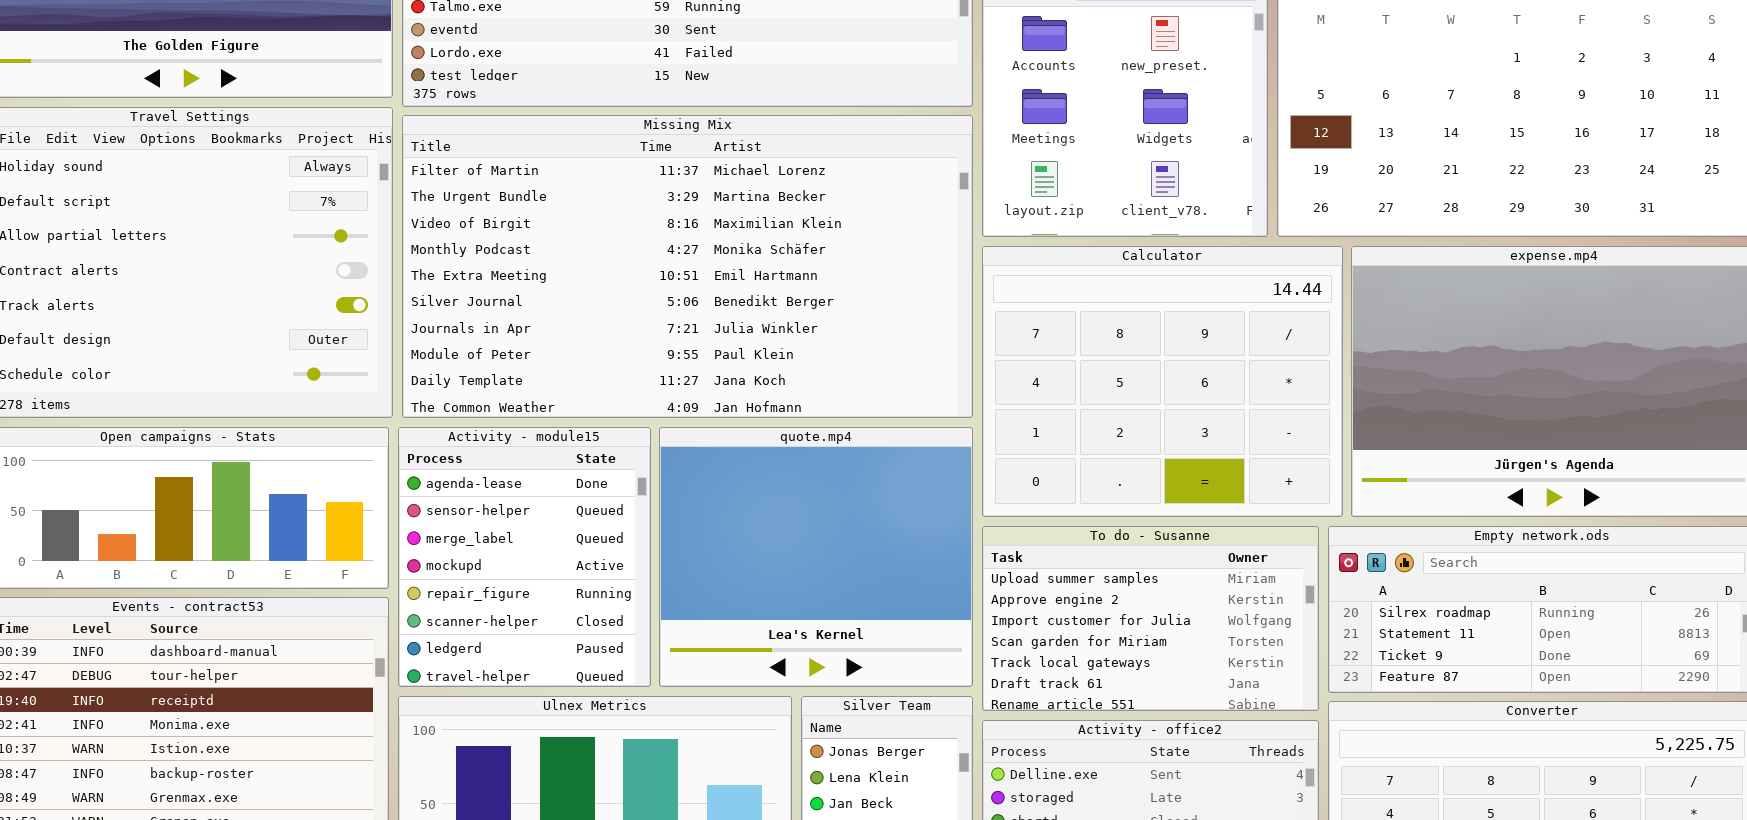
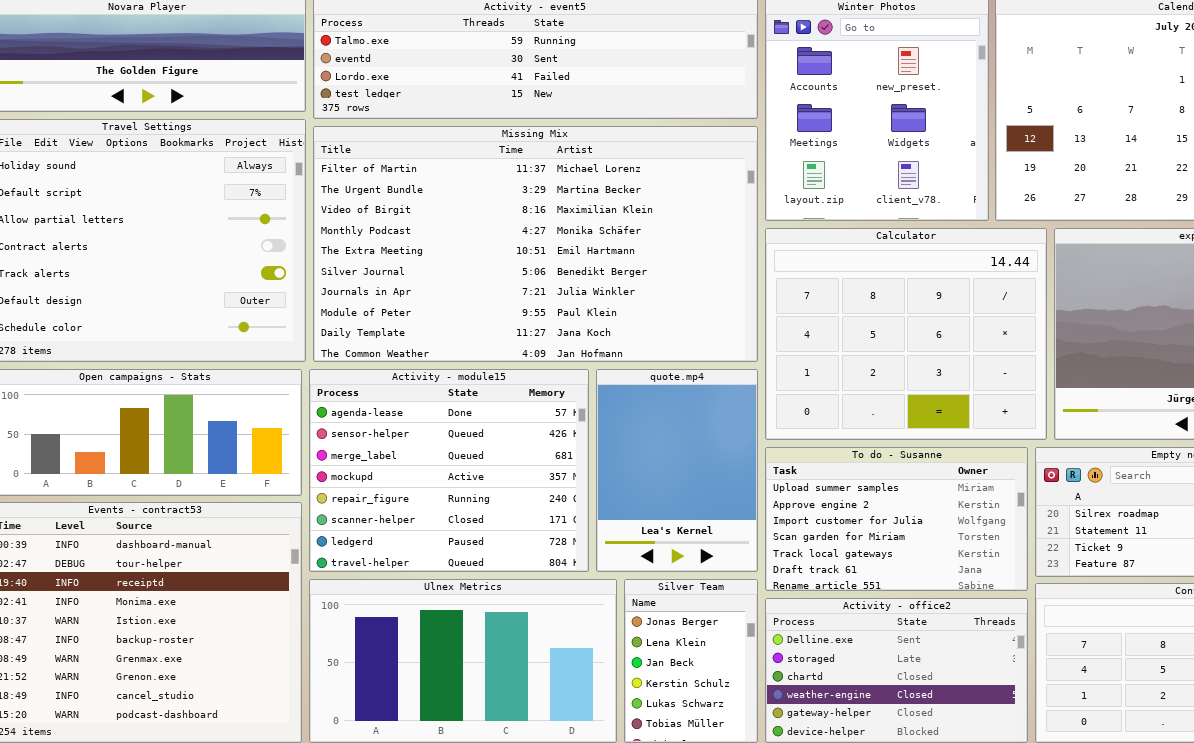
Activity - module15: [398,427,651,687] -> [309,369,589,572], resized
quote.mp4: [659,427,973,687] -> [596,369,758,572], resized

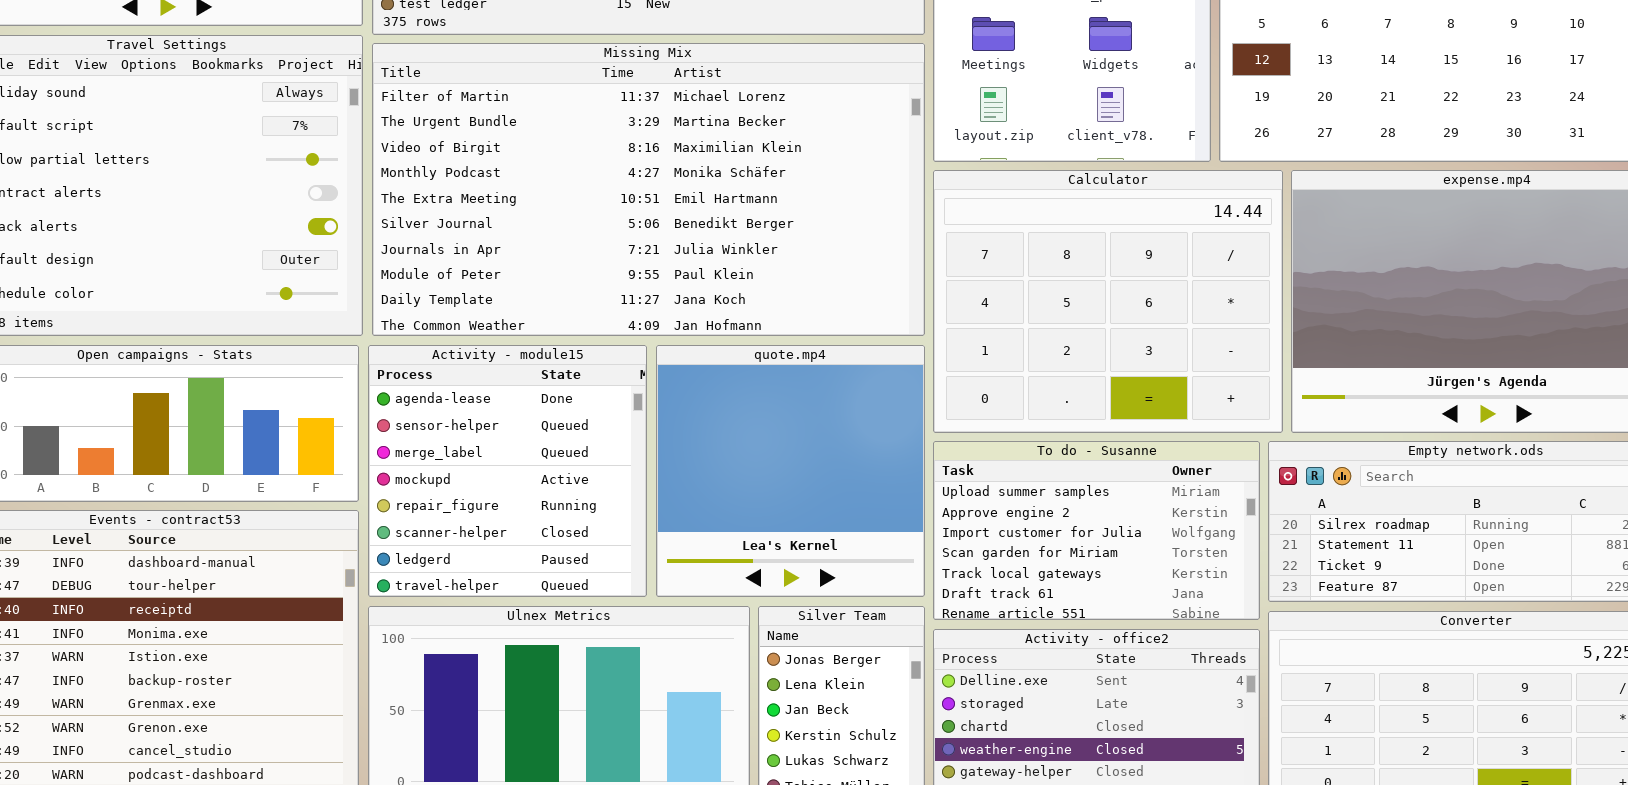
Activity - module15: [309,369,589,572] -> [368,345,647,597], resized
quote.mp4: [596,369,758,572] -> [656,345,925,597], resized

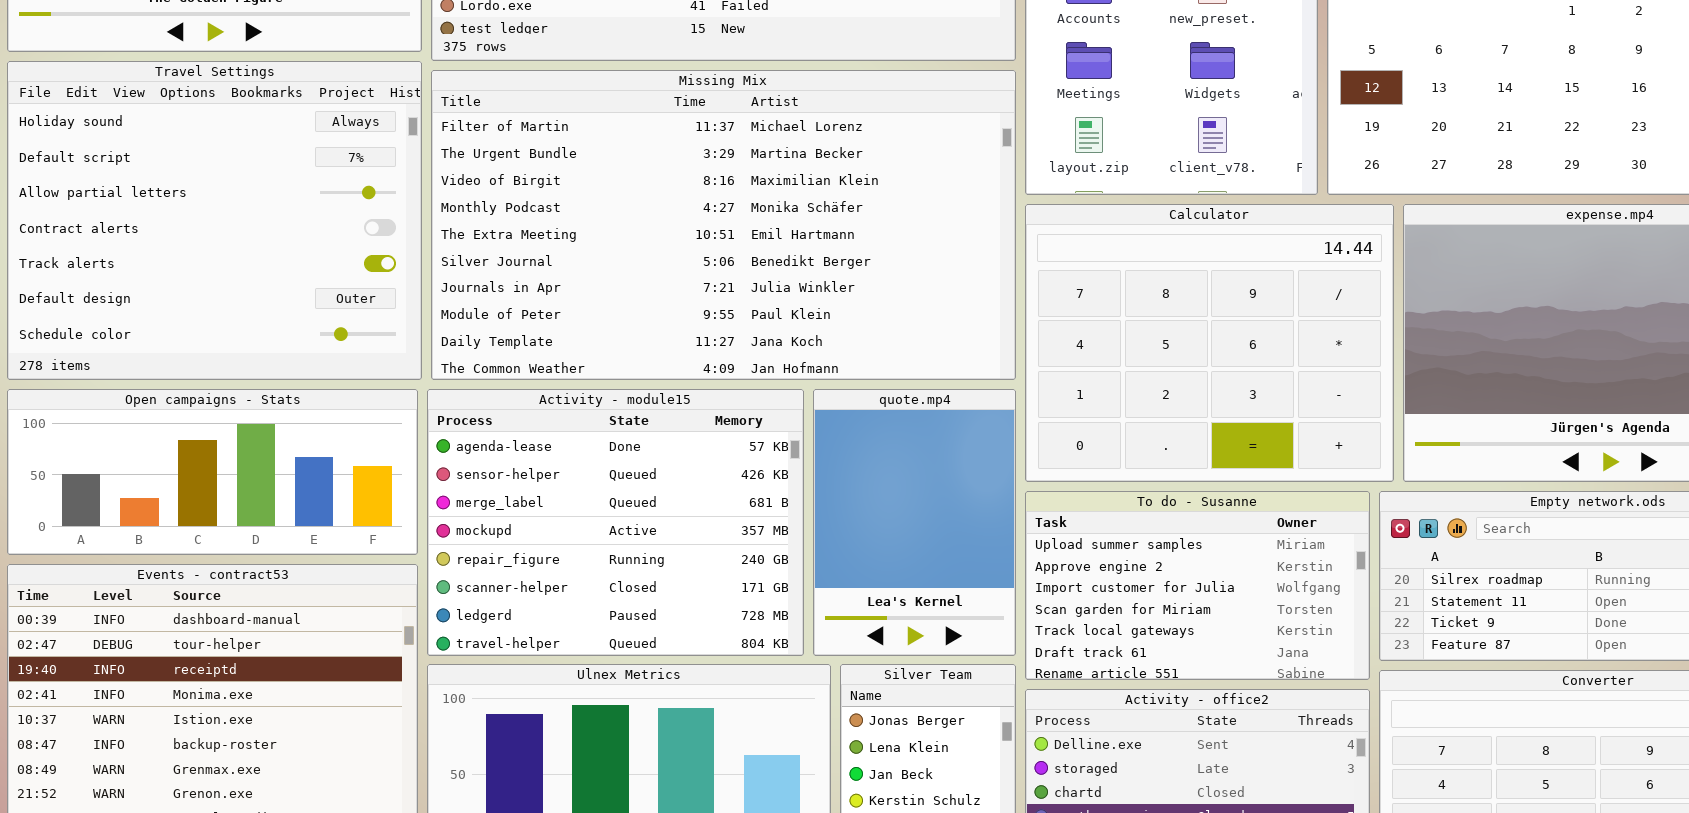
Activity - module15: [368,345,647,597] -> [427,389,804,656], resized
quote.mp4: [656,345,925,597] -> [813,389,1016,656], resized

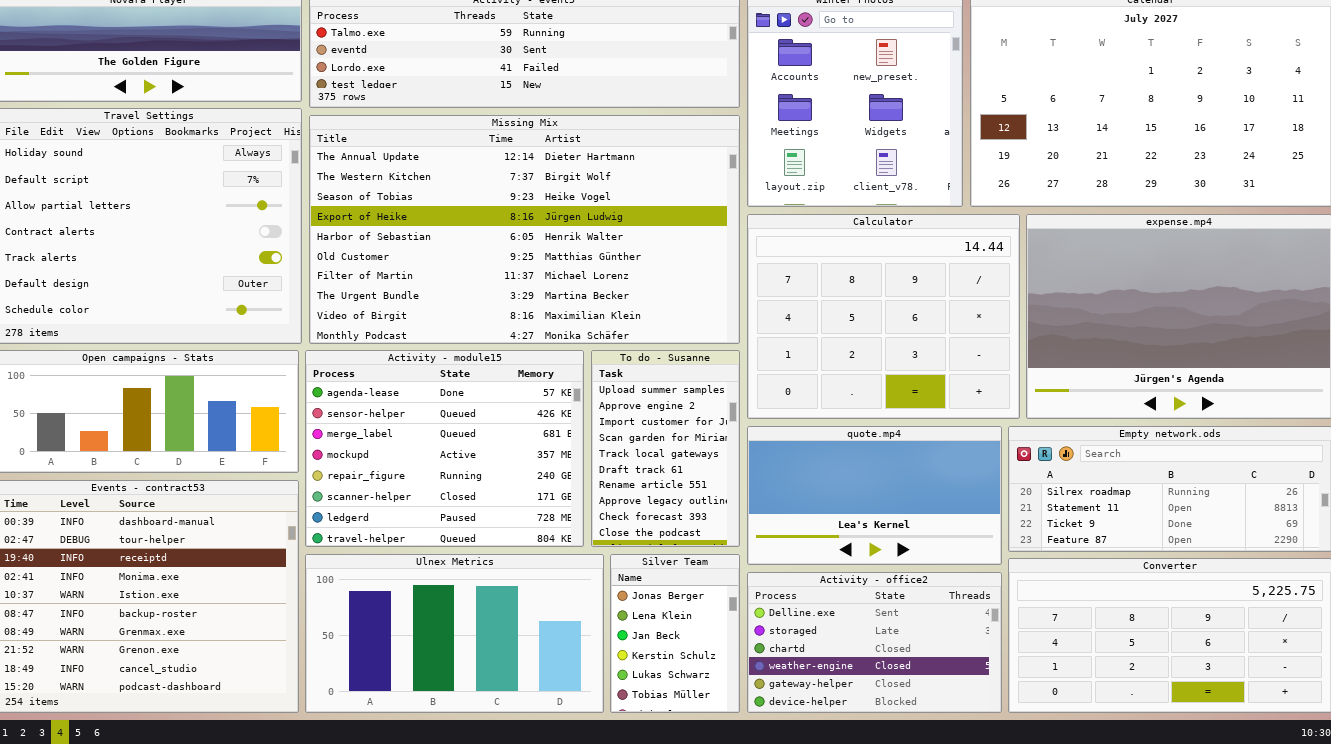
Missing Mix: [431,70,1016,380] -> [309,115,740,344], scrolled up 6 rows
quote.mp4: [813,389,1016,656] -> [747,426,1002,565], moved, resized
To do - Susanne: [1025,491,1370,680] -> [591,350,740,547], moved, resized

